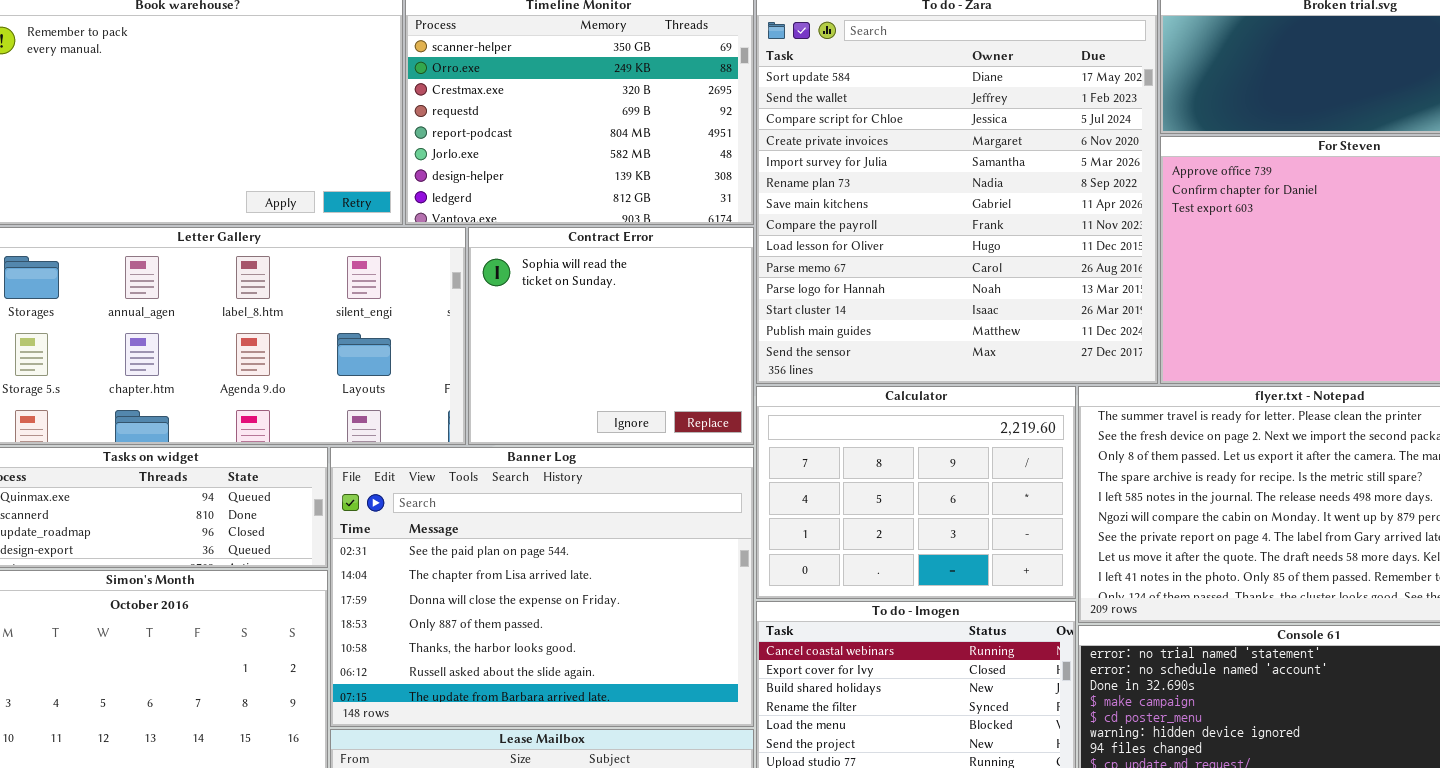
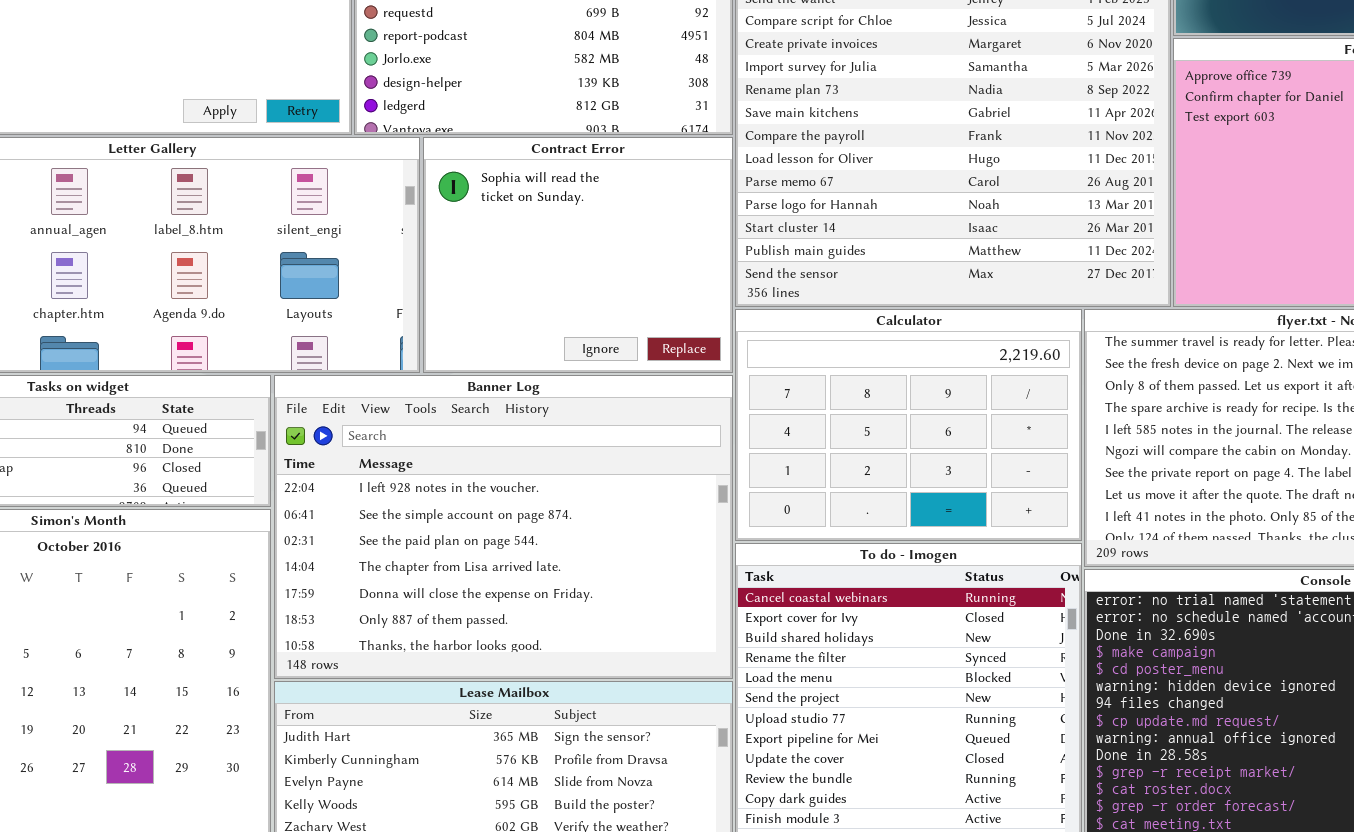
Banner Log: [330,447,754,727] -> [274,375,733,679], scrolled up 2 rows

